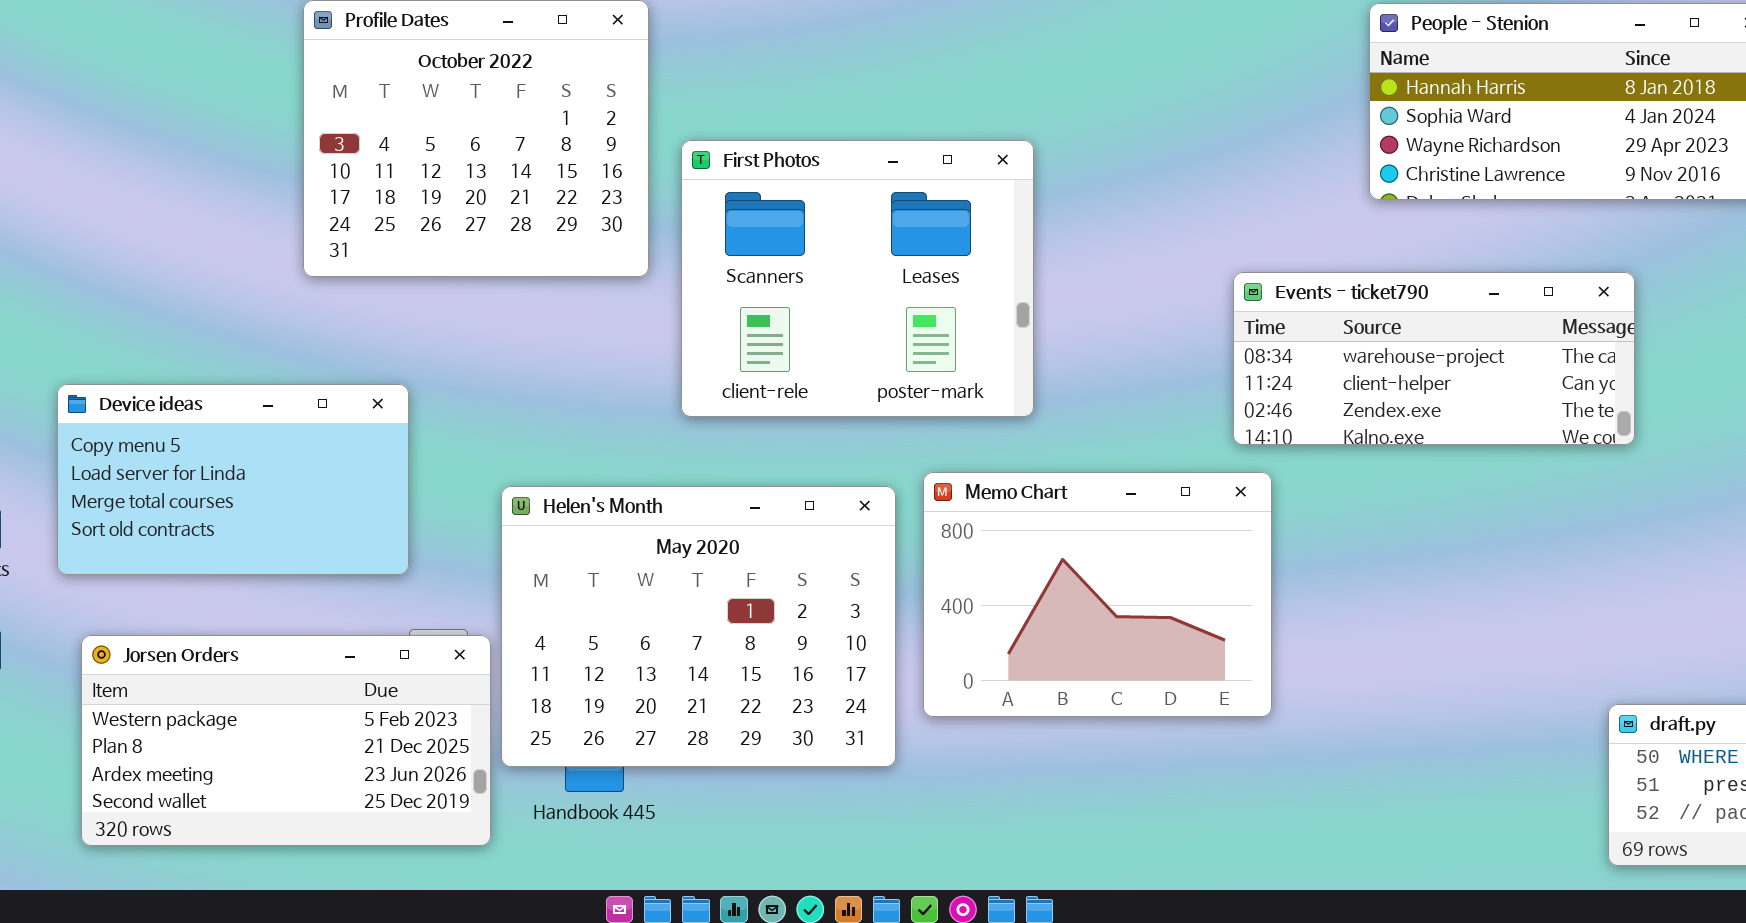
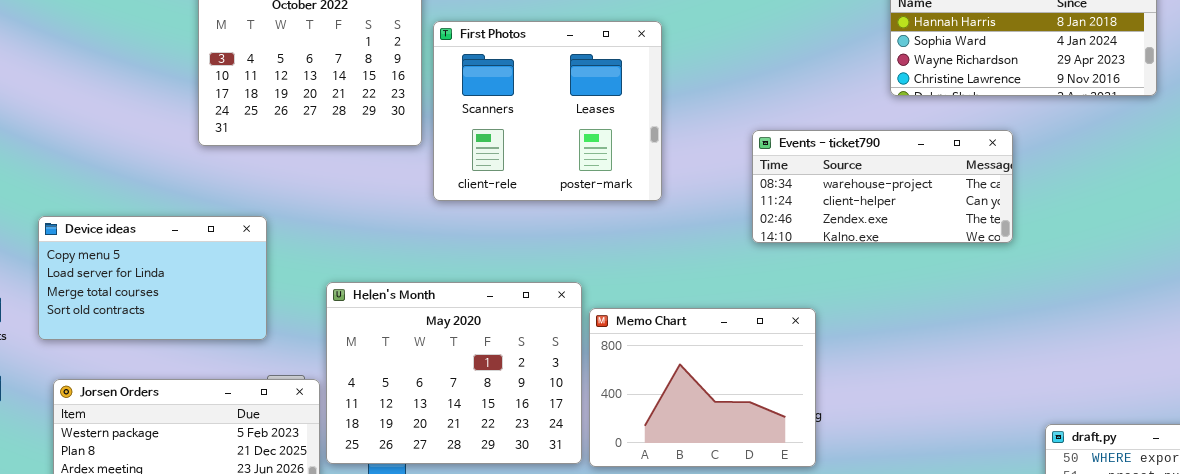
First Photos: [681,140,1034,417] -> [433,21,662,201], moved
Events - ticket790: [1233,272,1635,445] -> [752,130,1013,243], moved
Memo Chart: [923,472,1272,717] -> [589,308,816,467], moved

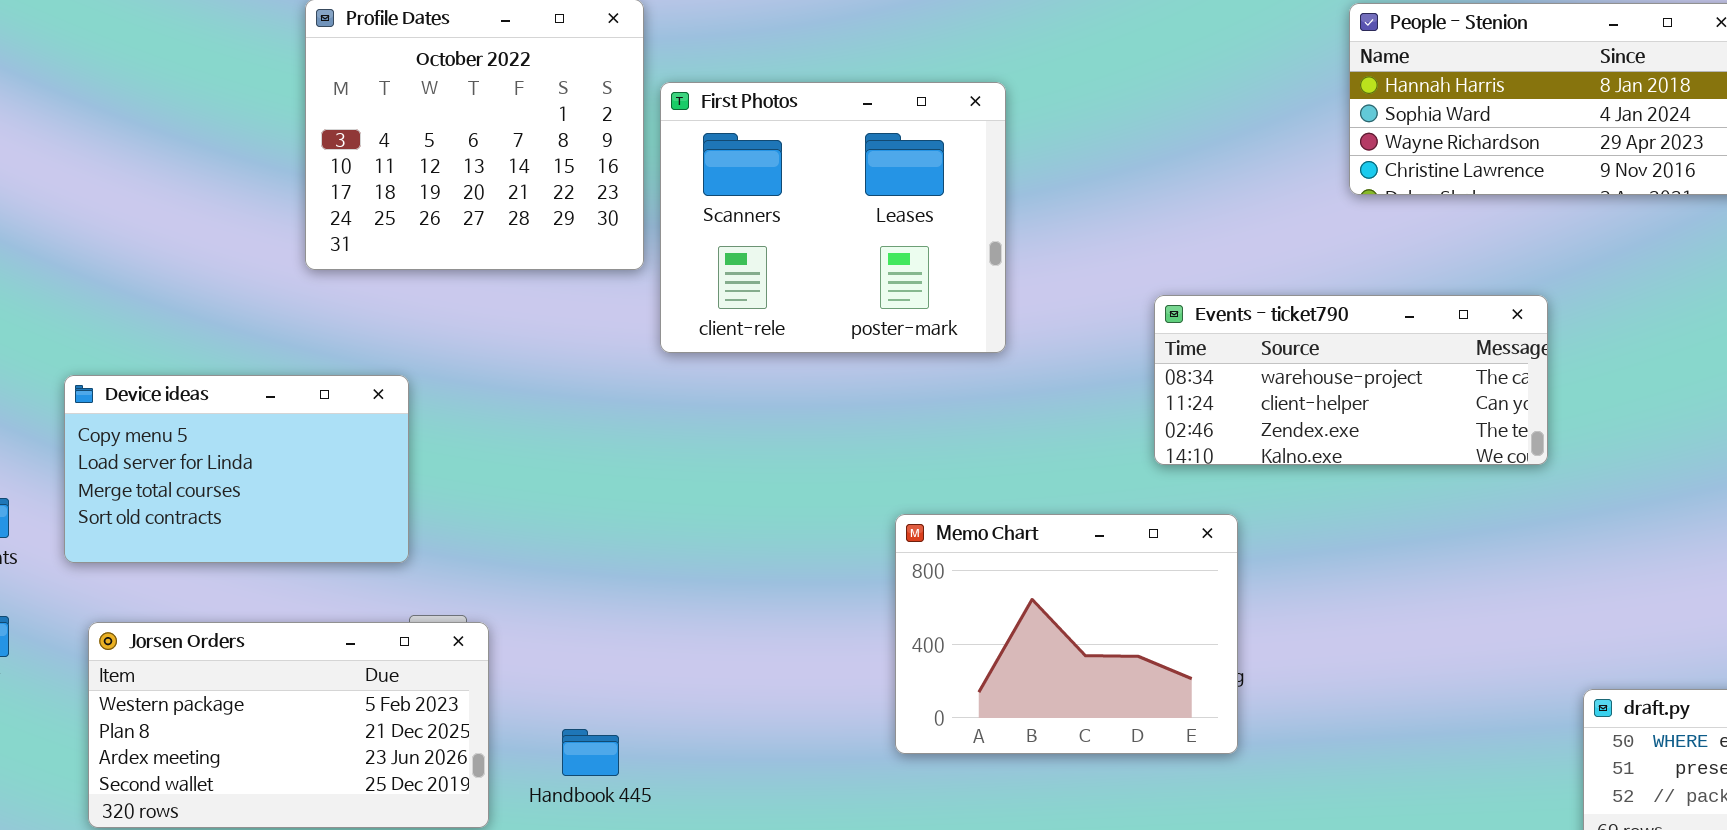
Events - ticket790: [752,130,1013,243] -> [1154,295,1548,465], moved
Helen's Month: [326,282,582,464] -> none, closed

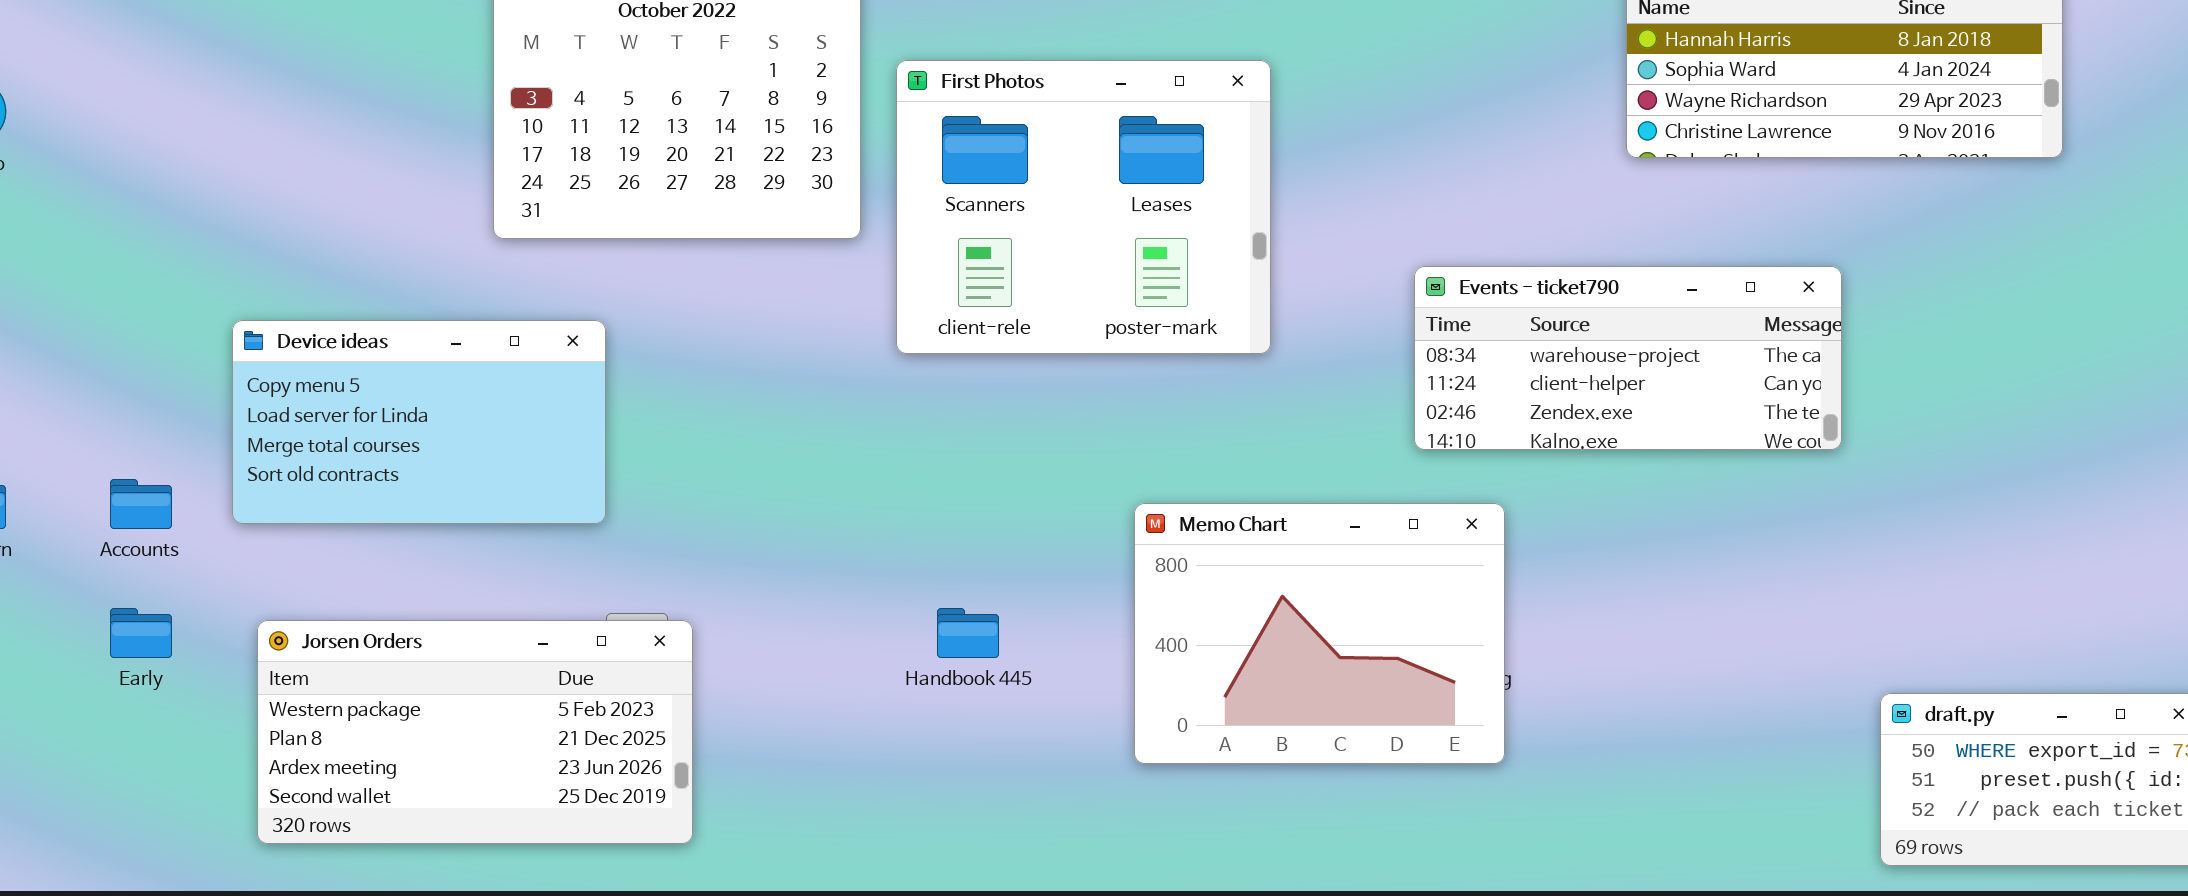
First Photos: [660,82,1006,353] -> [896,60,1271,354], moved
Device ideas: [64,375,409,563] -> [232,320,606,524], moved
Handbook 445: [562,729,619,776] -> [937,608,999,658], moved

